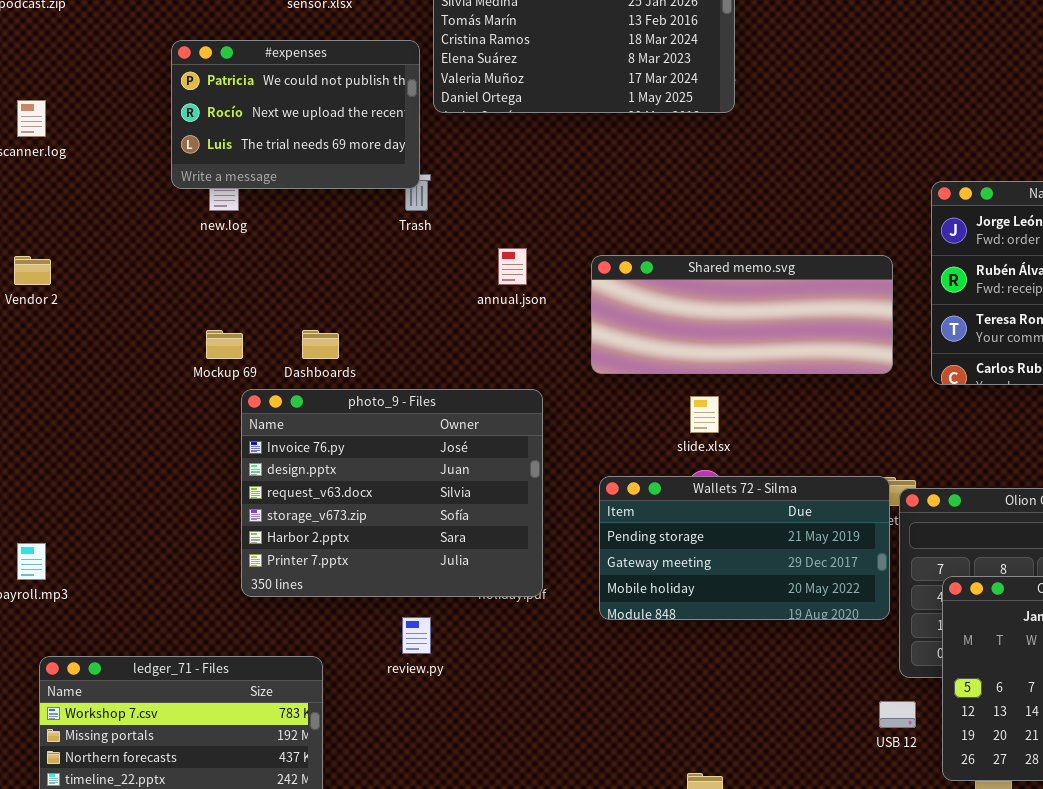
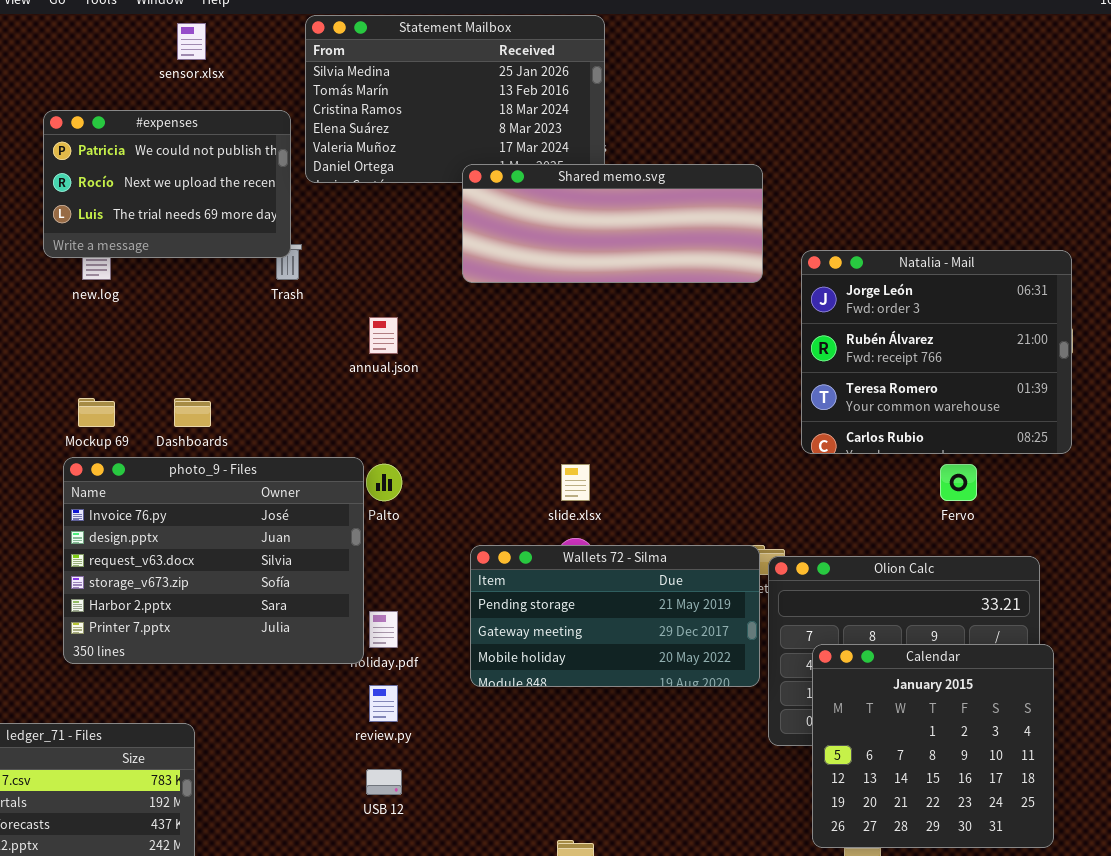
Shared memo.svg: [591,255,893,374] -> [462,164,763,283], moved
photo_9 - Files: [241,389,543,597] -> [63,457,364,664], moved
review.py: [402,617,431,654] -> [369,685,398,722], moved
USB 12: [879,701,916,728] -> [366,769,402,795], moved

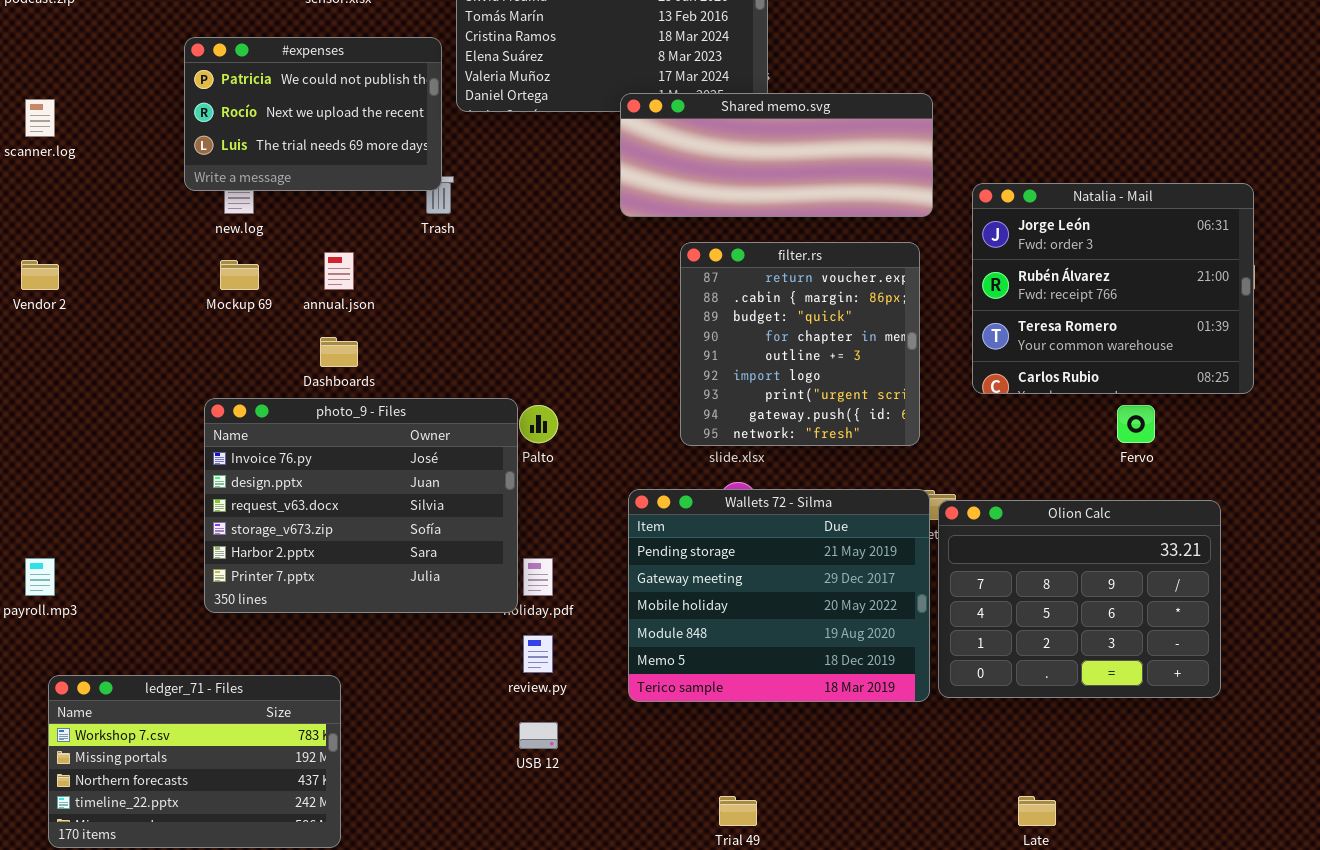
filter.rs: none -> [680,242,920,446], opened
annual.json: [369,317,398,354] -> [324,252,354,290], moved
Mockup 69: [78,398,115,427] -> [220,260,259,290], moved
Wallets 72 - Silma: [470,545,760,687] -> [628,489,930,702], resized
Calendar: [812,644,1054,848] -> none, closed

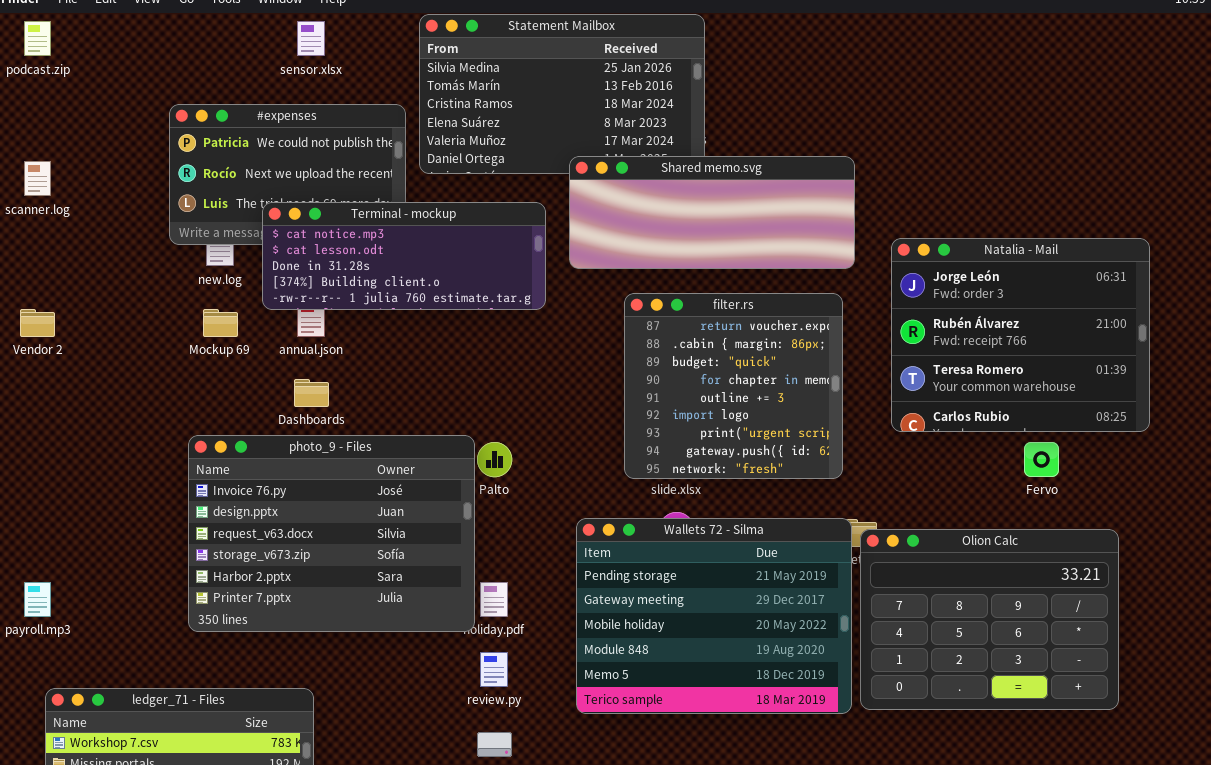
Terminal - mockup: none -> [262,202,546,310], opened

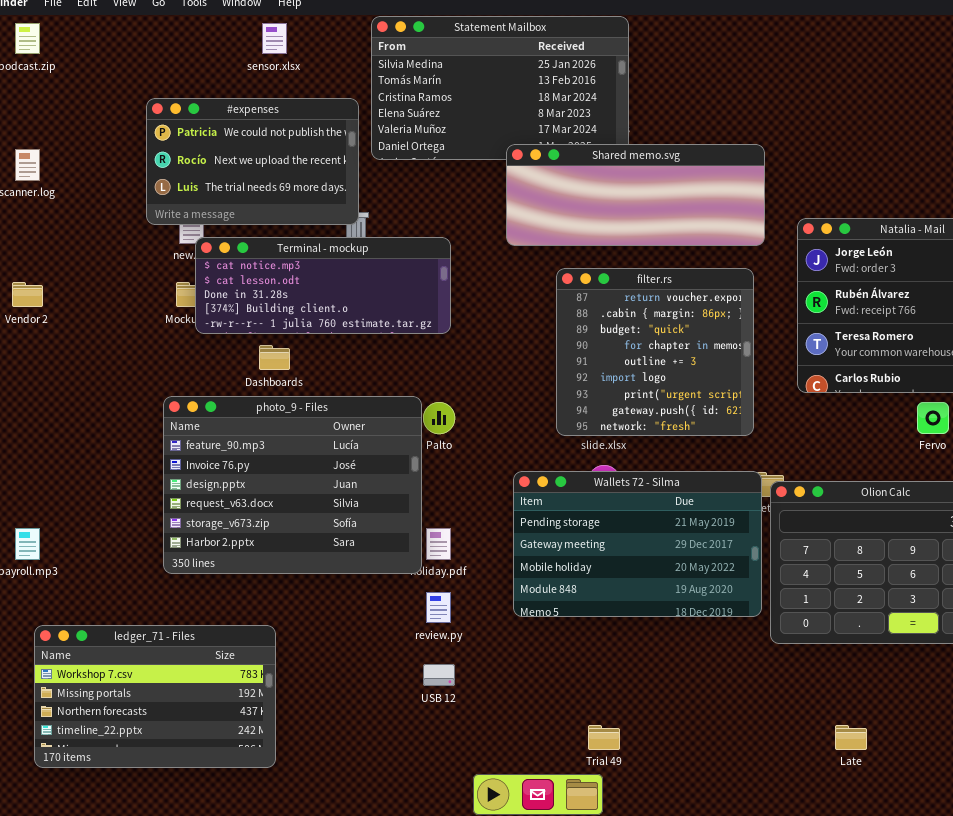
Terminal - mockup: [262,202,546,310] -> [195,237,451,334], moved
photo_9 - Files: [188,435,475,632] -> [163,396,422,574], scrolled up 1 row
Wallets 72 - Silma: [576,518,852,714] -> [513,471,762,617], resized

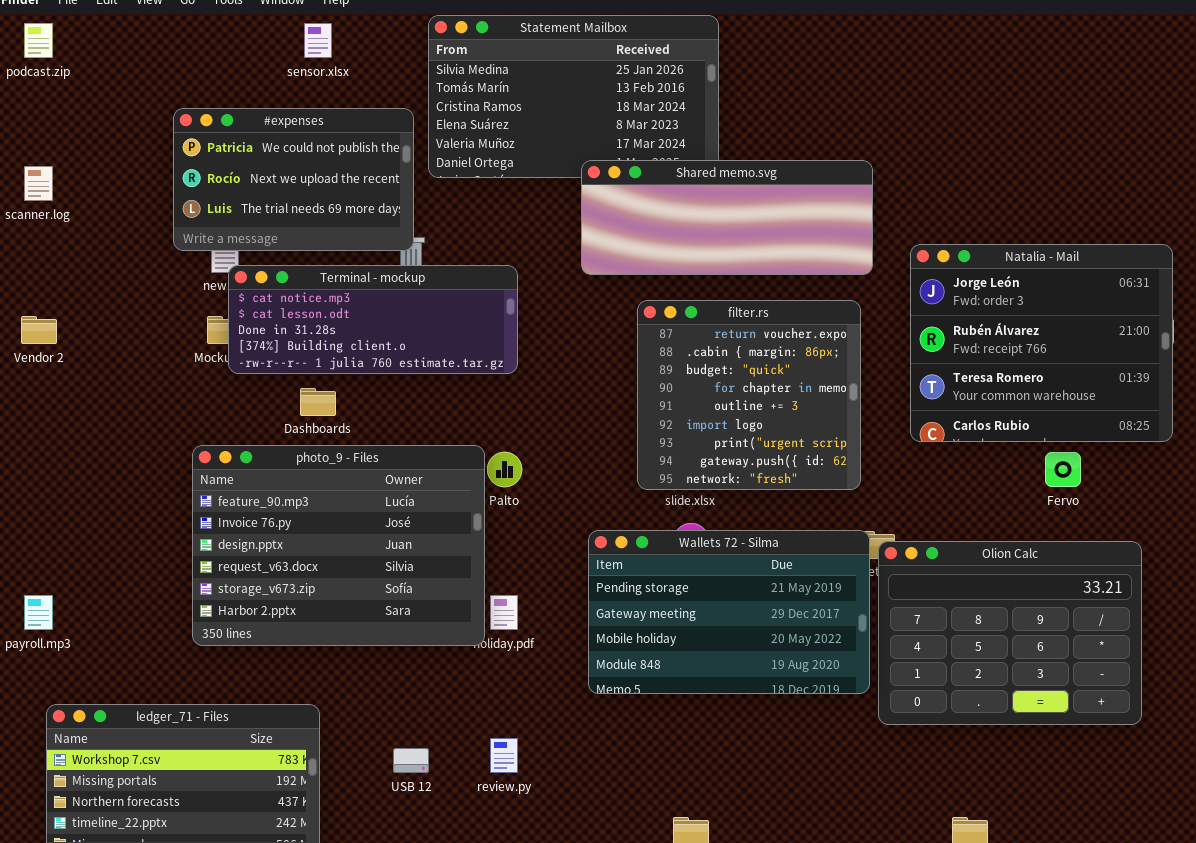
review.py: [426,592,451,623] -> [490,738,518,773], moved
USB 12: [423,664,455,686] -> [393,748,429,773], moved

